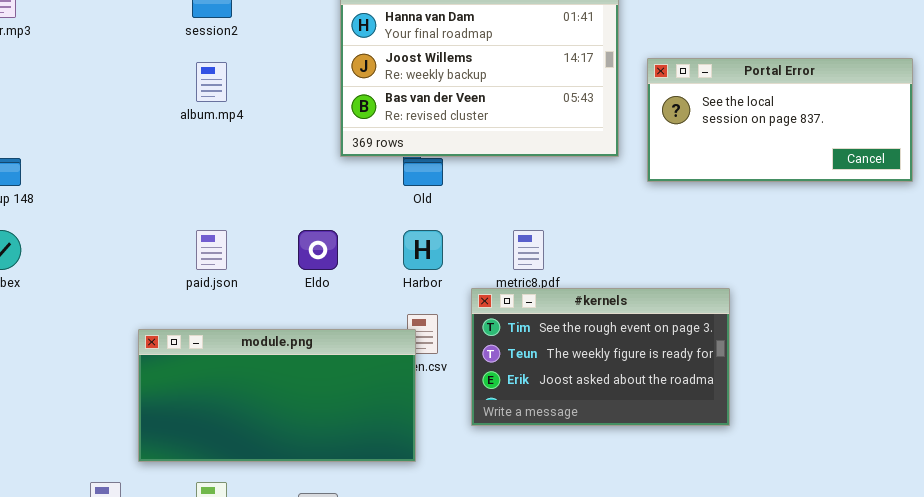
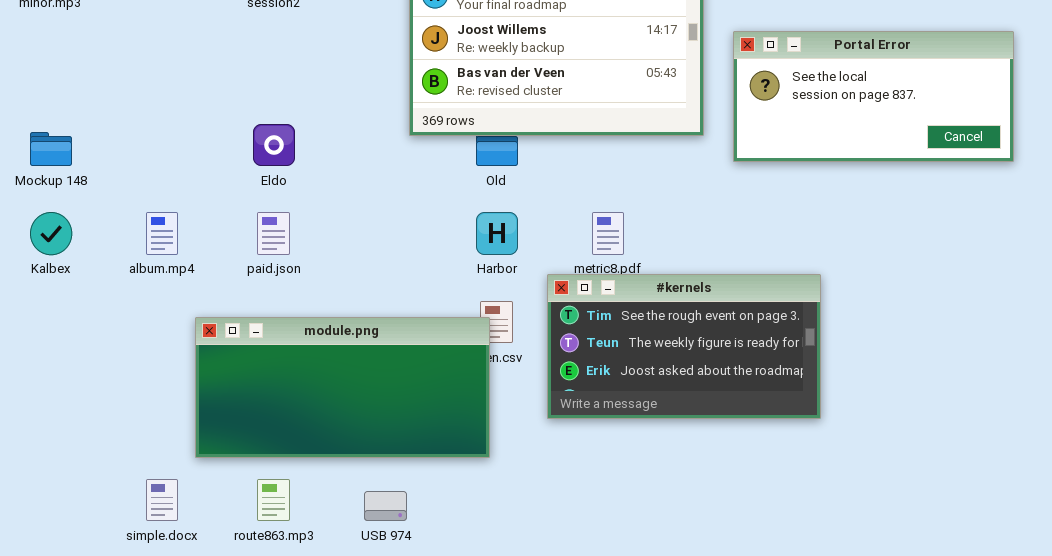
album.mp4: [196,62,227,102] -> [146,212,178,255], moved
Eldo: [298,230,338,270] -> [253,124,295,166], moved

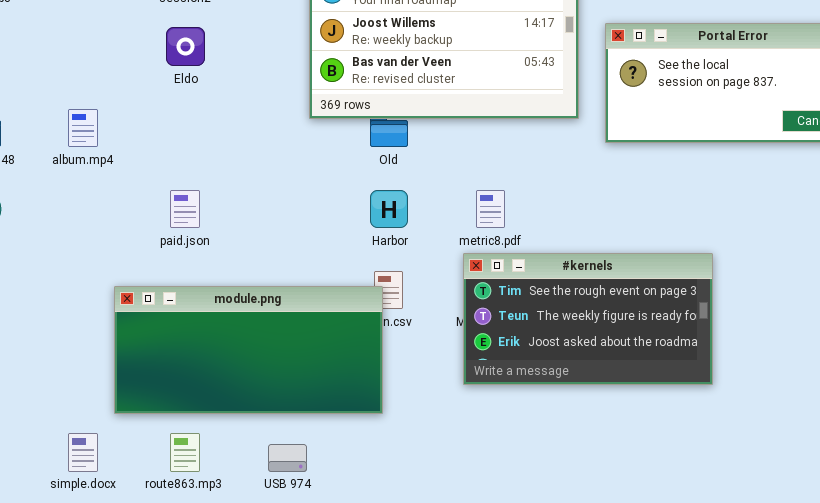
Eldo: [253,124,295,166] -> [166,27,205,66], moved
album.mp4: [146,212,178,255] -> [68,109,98,147], moved
#kernels: [547,274,821,419] -> [463,253,713,385], moved

